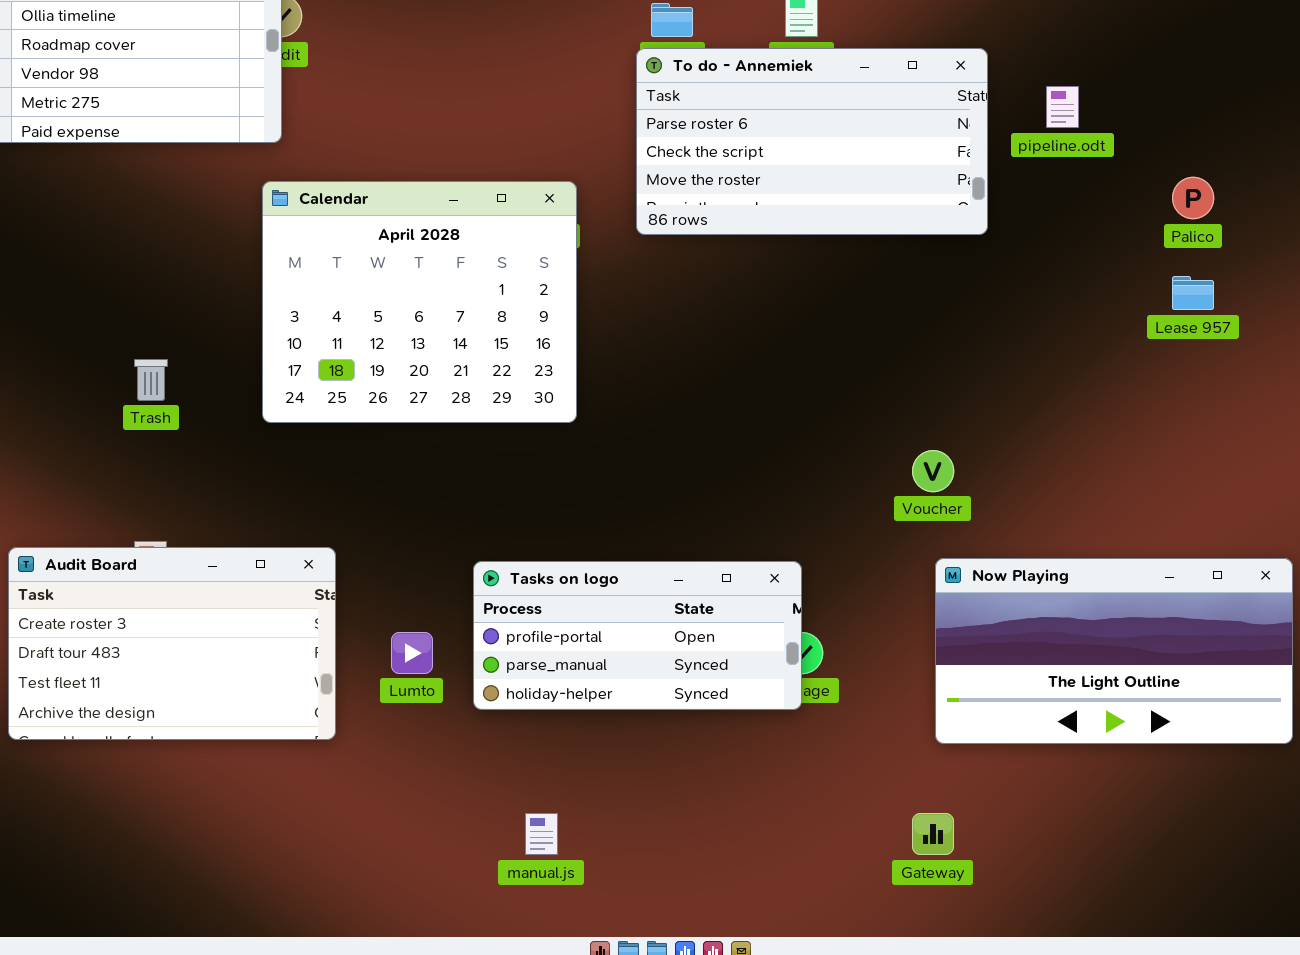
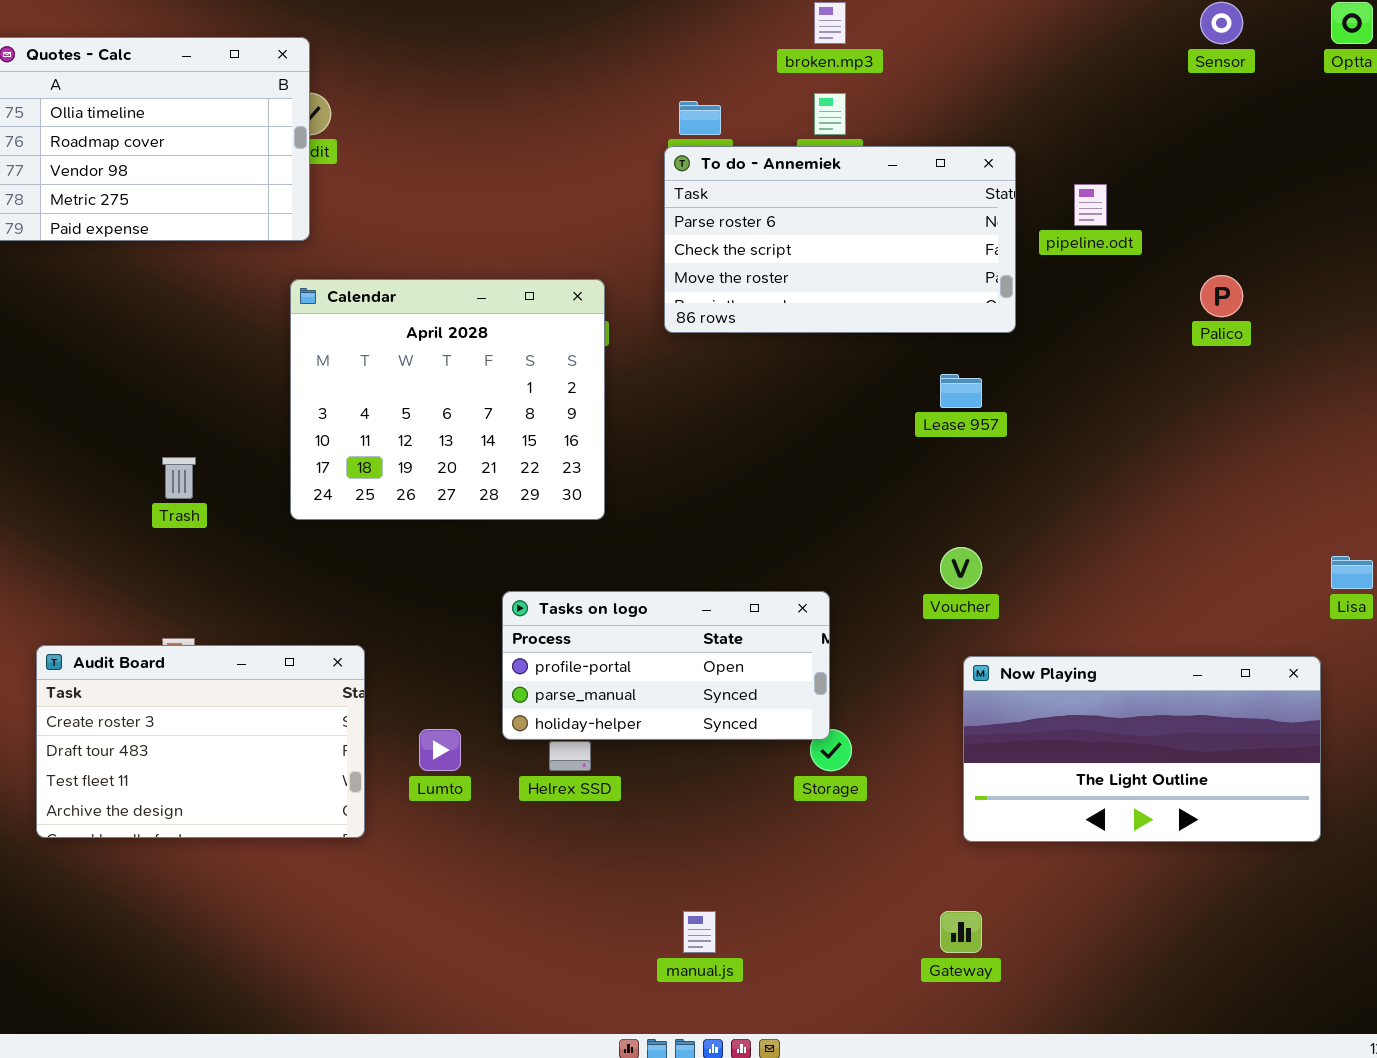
Lease 957: [1172,276,1214,310] -> [940,374,982,408], moved
Tasks on logo: [473,561,802,710] -> [502,591,830,740], moved
manual.js: [525,813,558,855] -> [683,911,716,953], moved

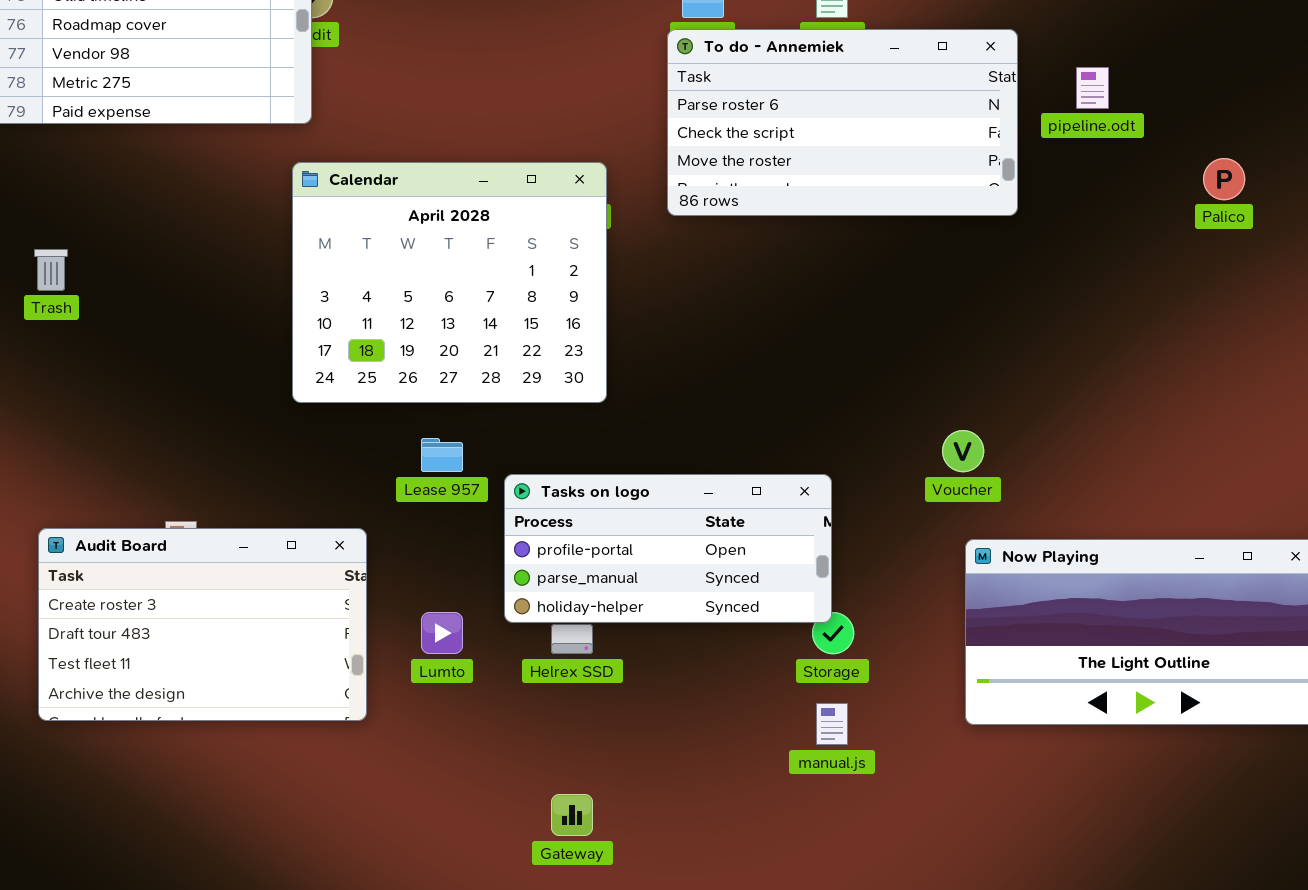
Lease 957: [940,374,982,408] -> [421,438,463,472], moved
Trash: [162,457,196,499] -> [34,249,68,291], moved
manual.js: [683,911,716,953] -> [816,703,848,745], moved
Gateway: [940,911,982,953] -> [551,794,593,836], moved

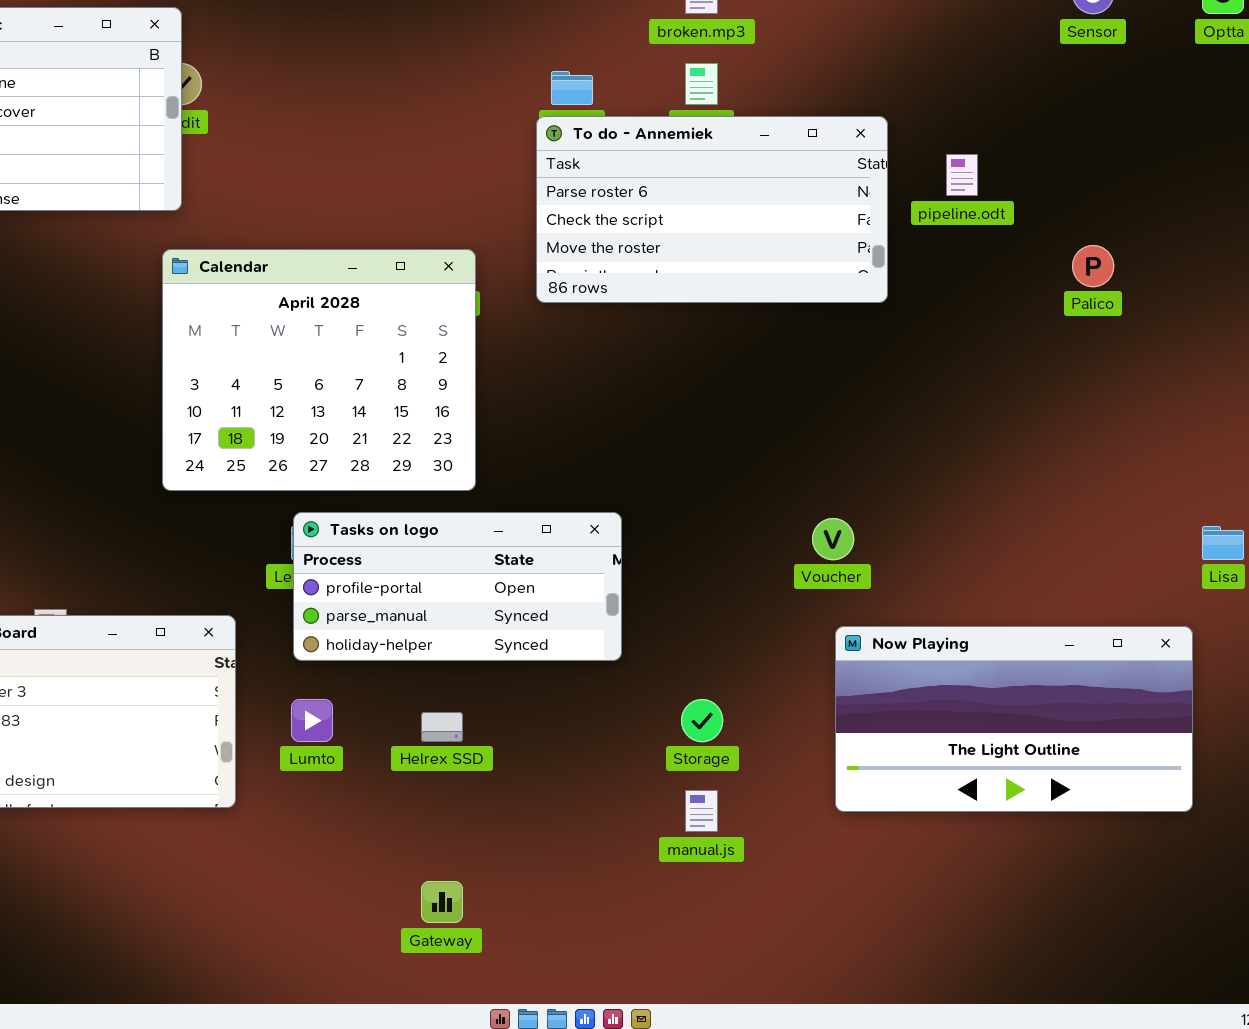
Tasks on logo: [504,474,832,623] -> [293,512,622,661], moved

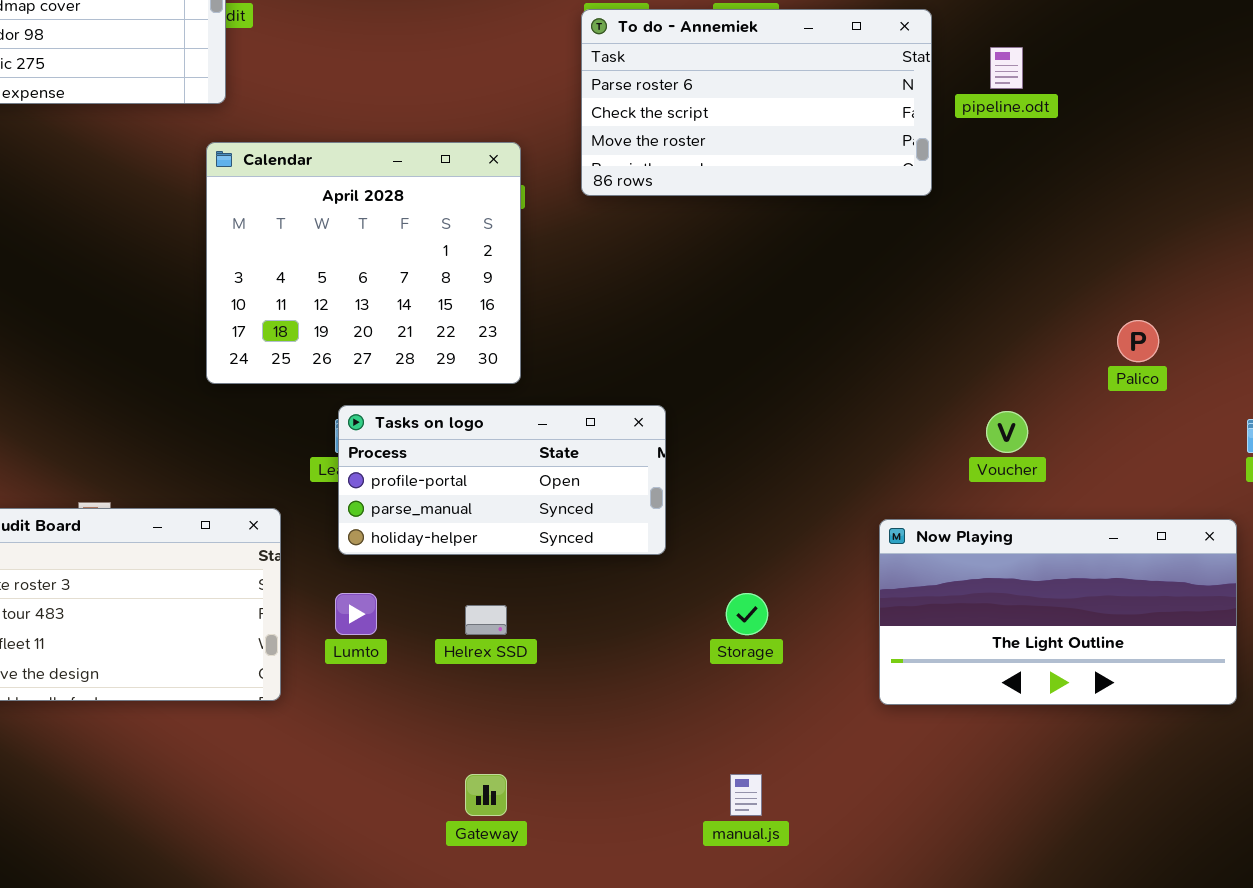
Palico: [1072,245,1114,287] -> [1117,320,1159,362], moved
Voucher: [812,518,854,560] -> [986,411,1028,453], moved
manual.js: [685,790,718,832] -> [730,774,762,816], moved

